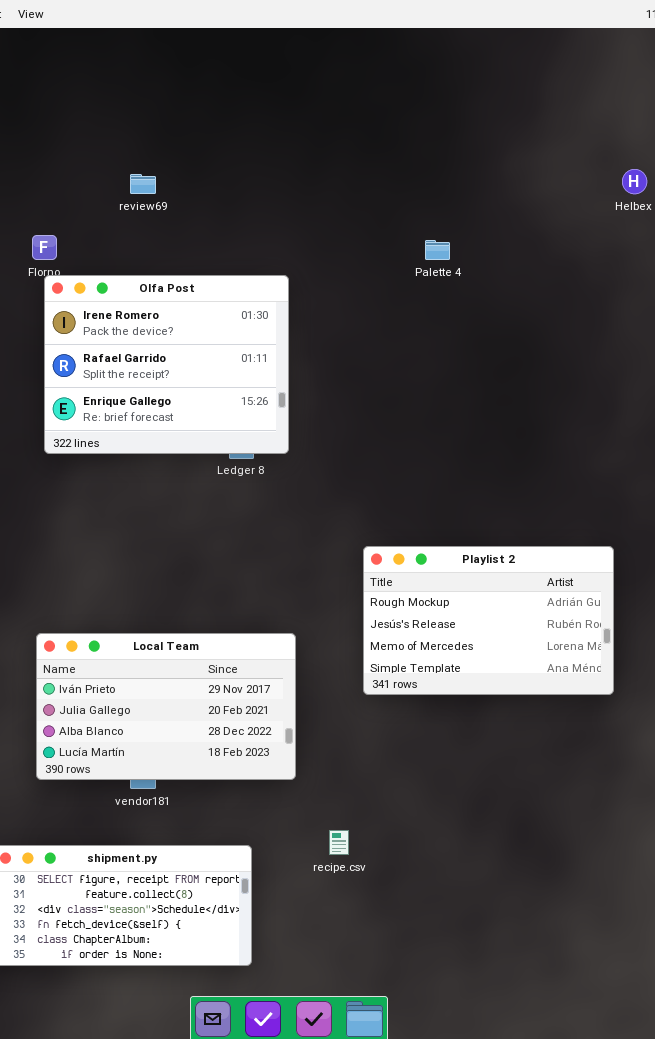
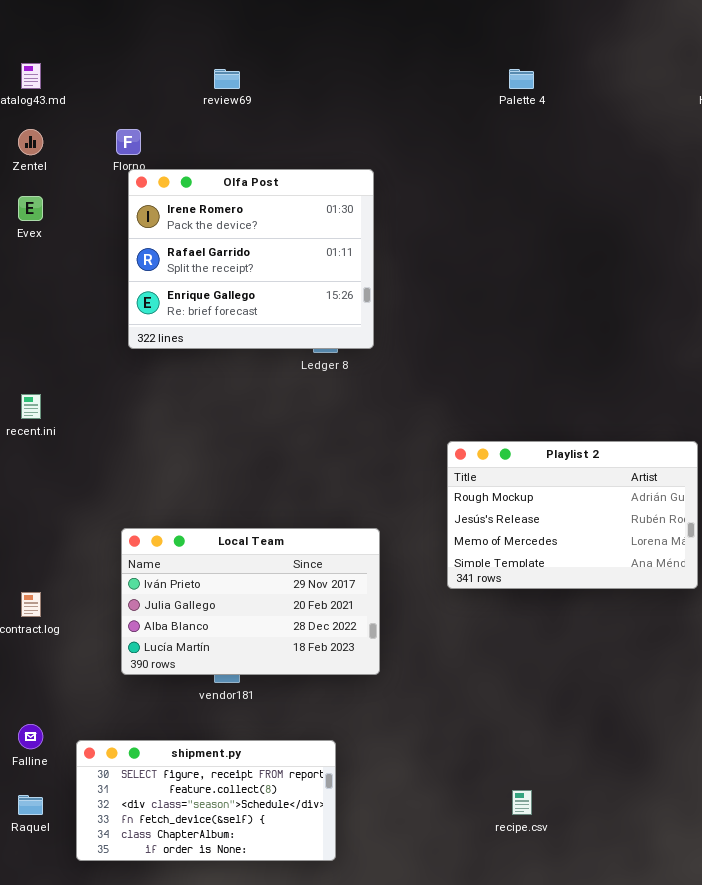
Palette 4: [425,240,450,260] -> [509,69,534,89], moved
recipe.csv: [329,830,349,855] -> [512,790,532,815], moved

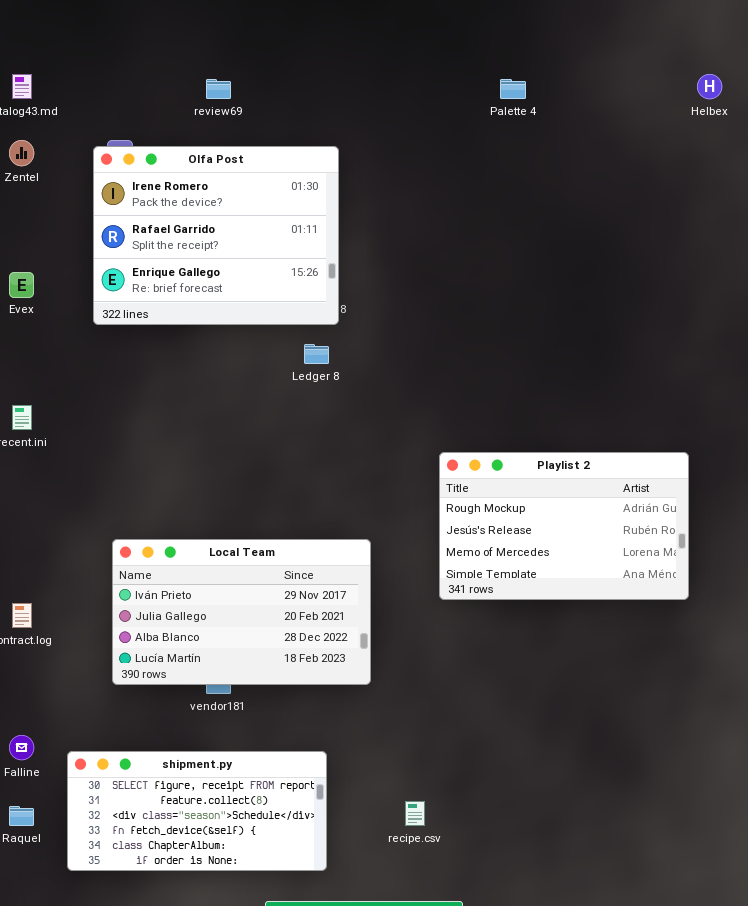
Olfa Post: [128,169,374,349] -> [93,146,339,325], moved
Evex: [18,196,43,221] -> [9,272,34,298], moved
recipe.csv: [512,790,532,815] -> [405,801,425,826], moved

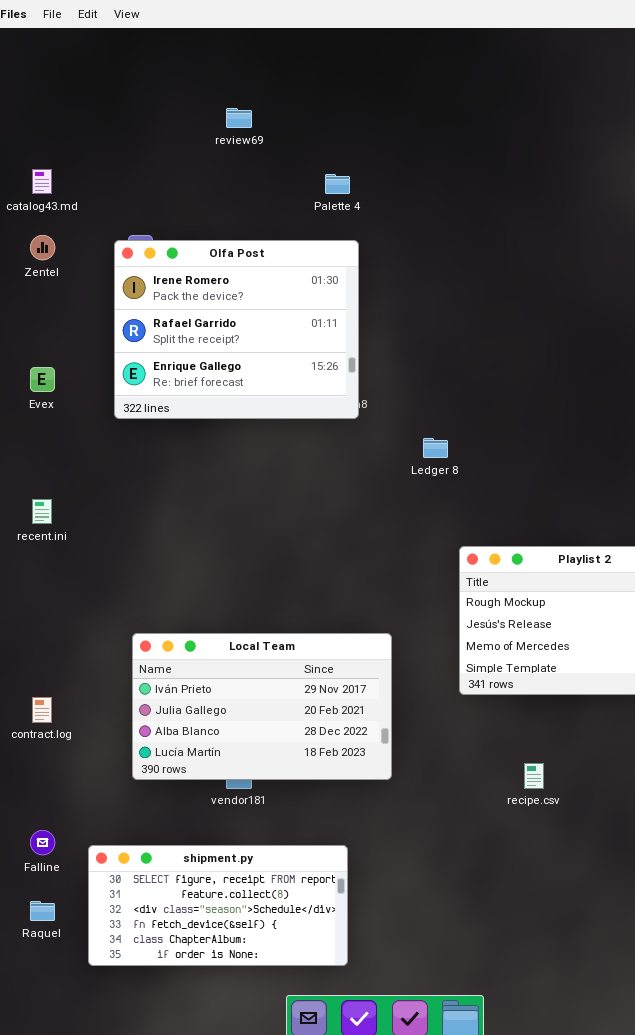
review69: [206,79,231,99] -> [226,108,252,128], moved
Palette 4: [500,79,526,99] -> [325,174,350,194], moved
Ledger 8: [304,344,329,364] -> [423,438,448,458], moved
recipe.csv: [405,801,425,826] -> [524,763,544,789], moved

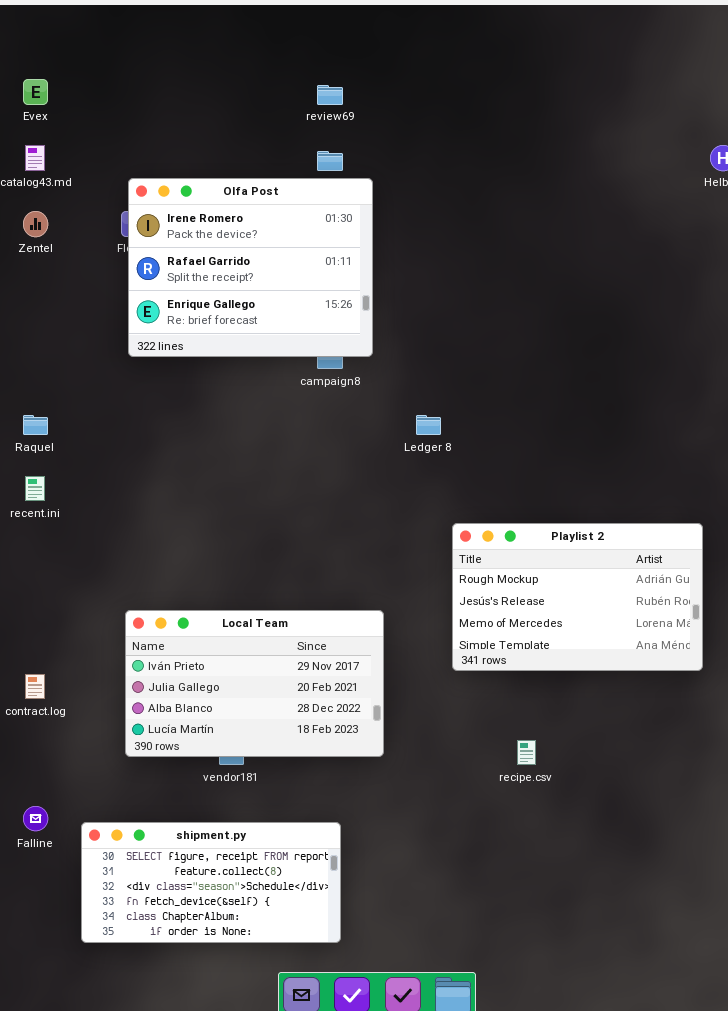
review69: [226,108,252,128] -> [317,85,343,105], moved
Olfa Post: [114,240,359,419] -> [128,178,373,357], moved
Evex: [30,367,55,392] -> [23,79,48,105], moved
Raquel: [30,901,55,921] -> [23,415,48,435], moved

